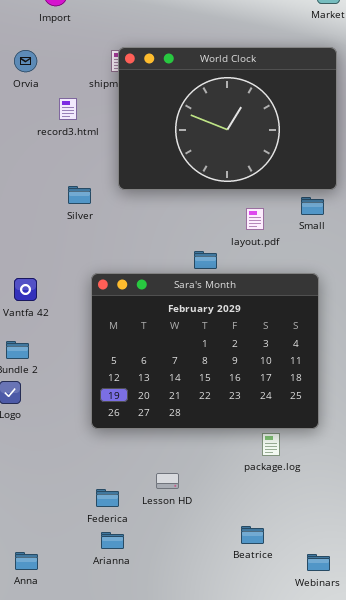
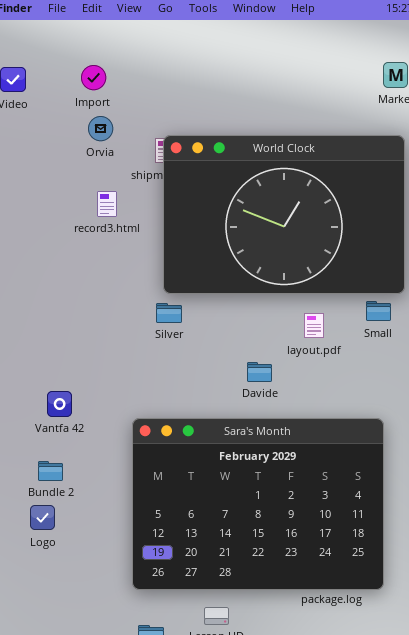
Orvia: [14,50,37,72] -> [88,116,113,141], moved
Silver: [68,186,91,204] -> [156,303,182,323], moved
Sara's Month: [91,273,319,429] -> [132,418,384,590], moved

